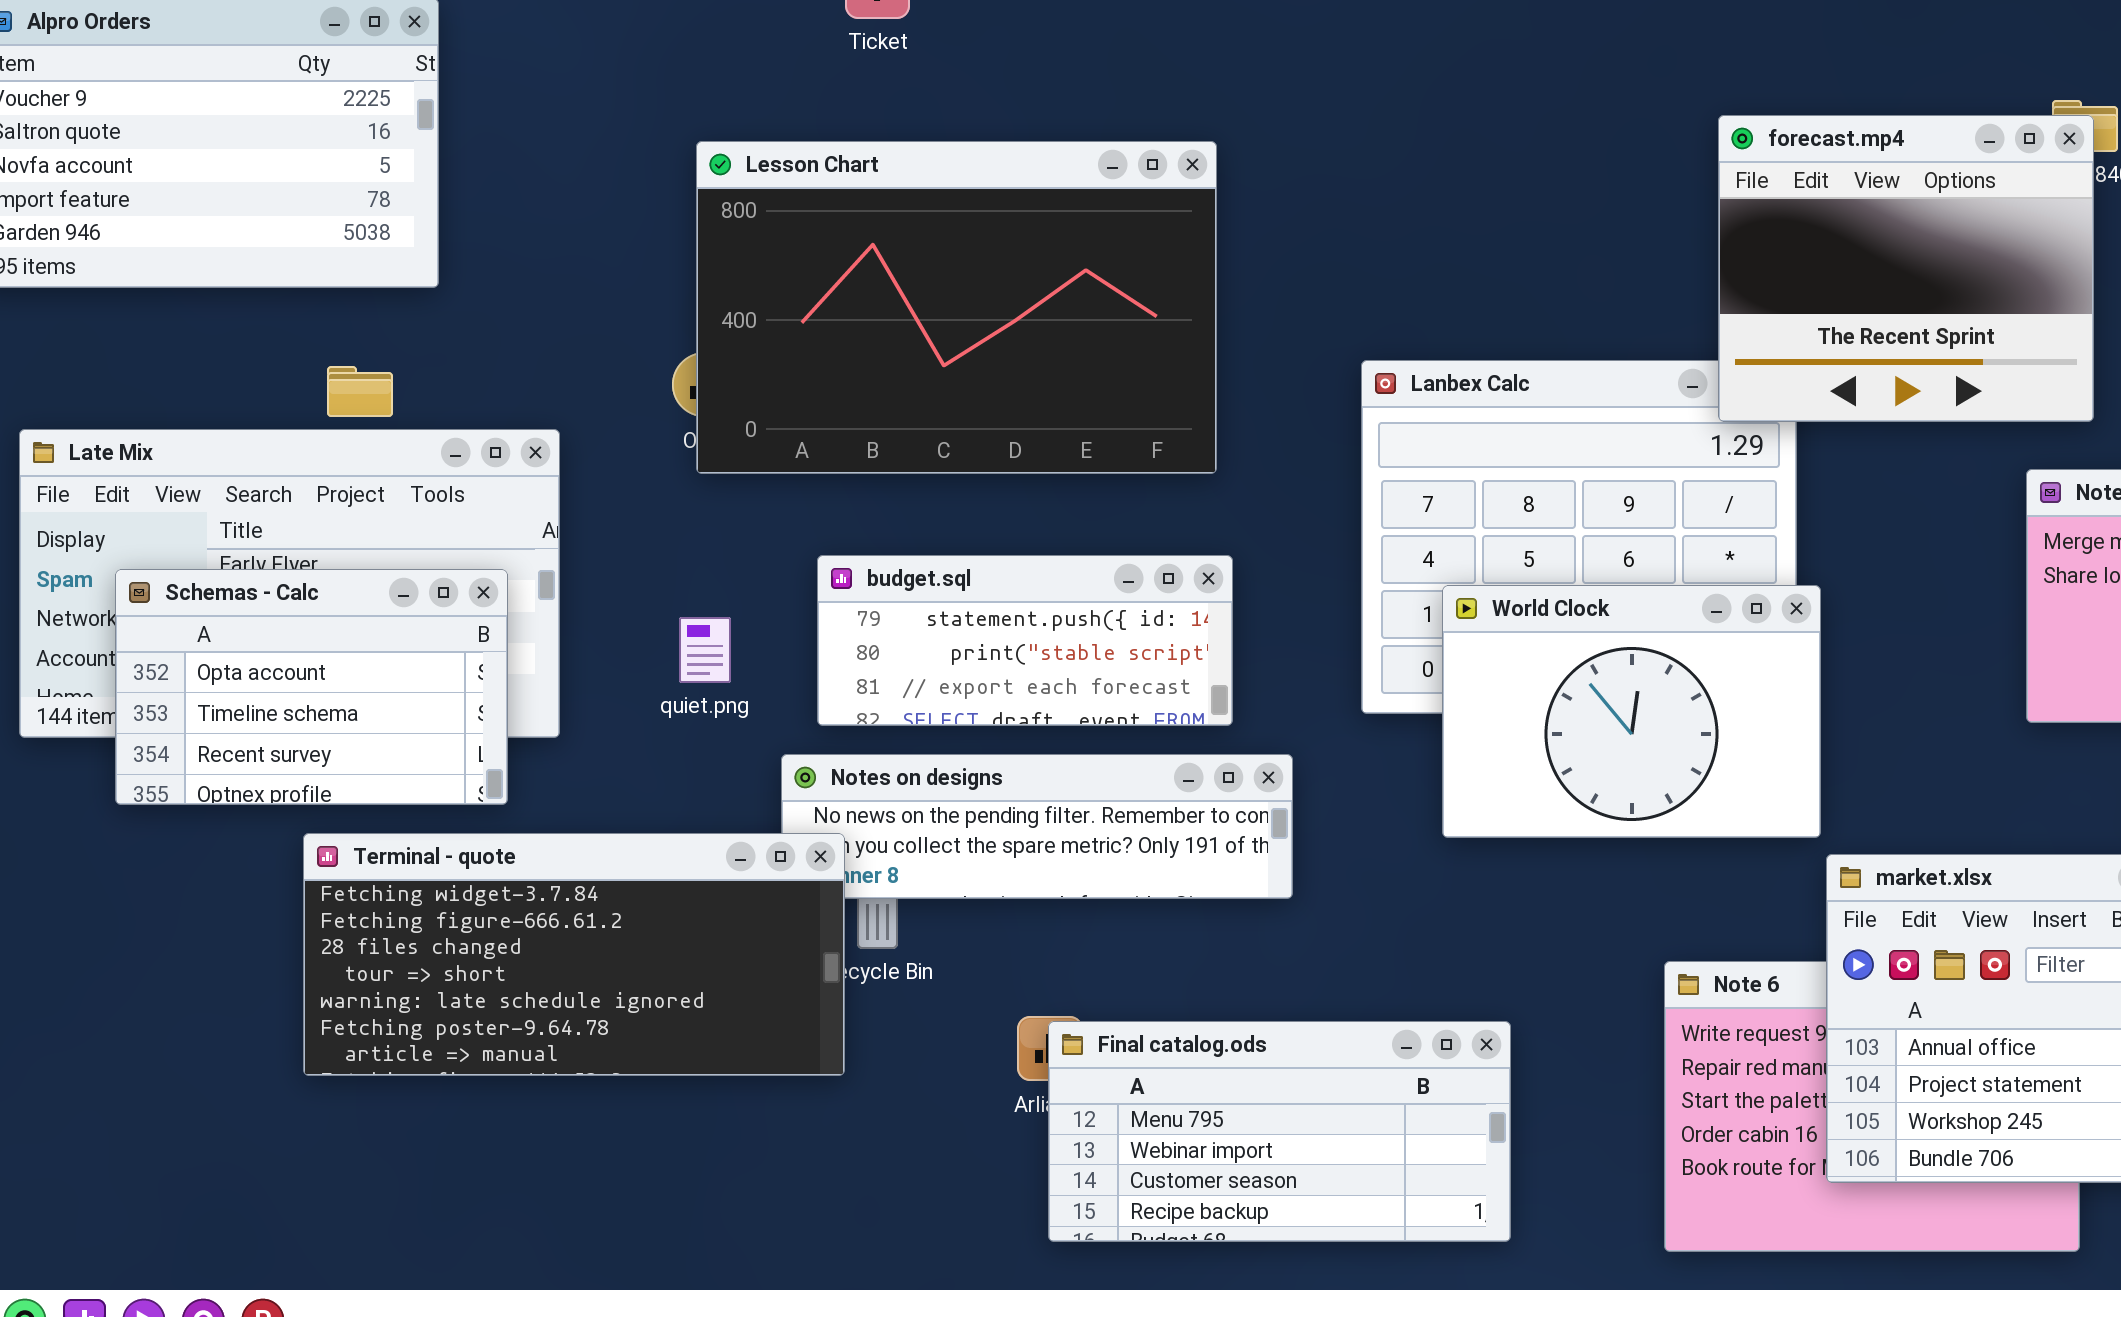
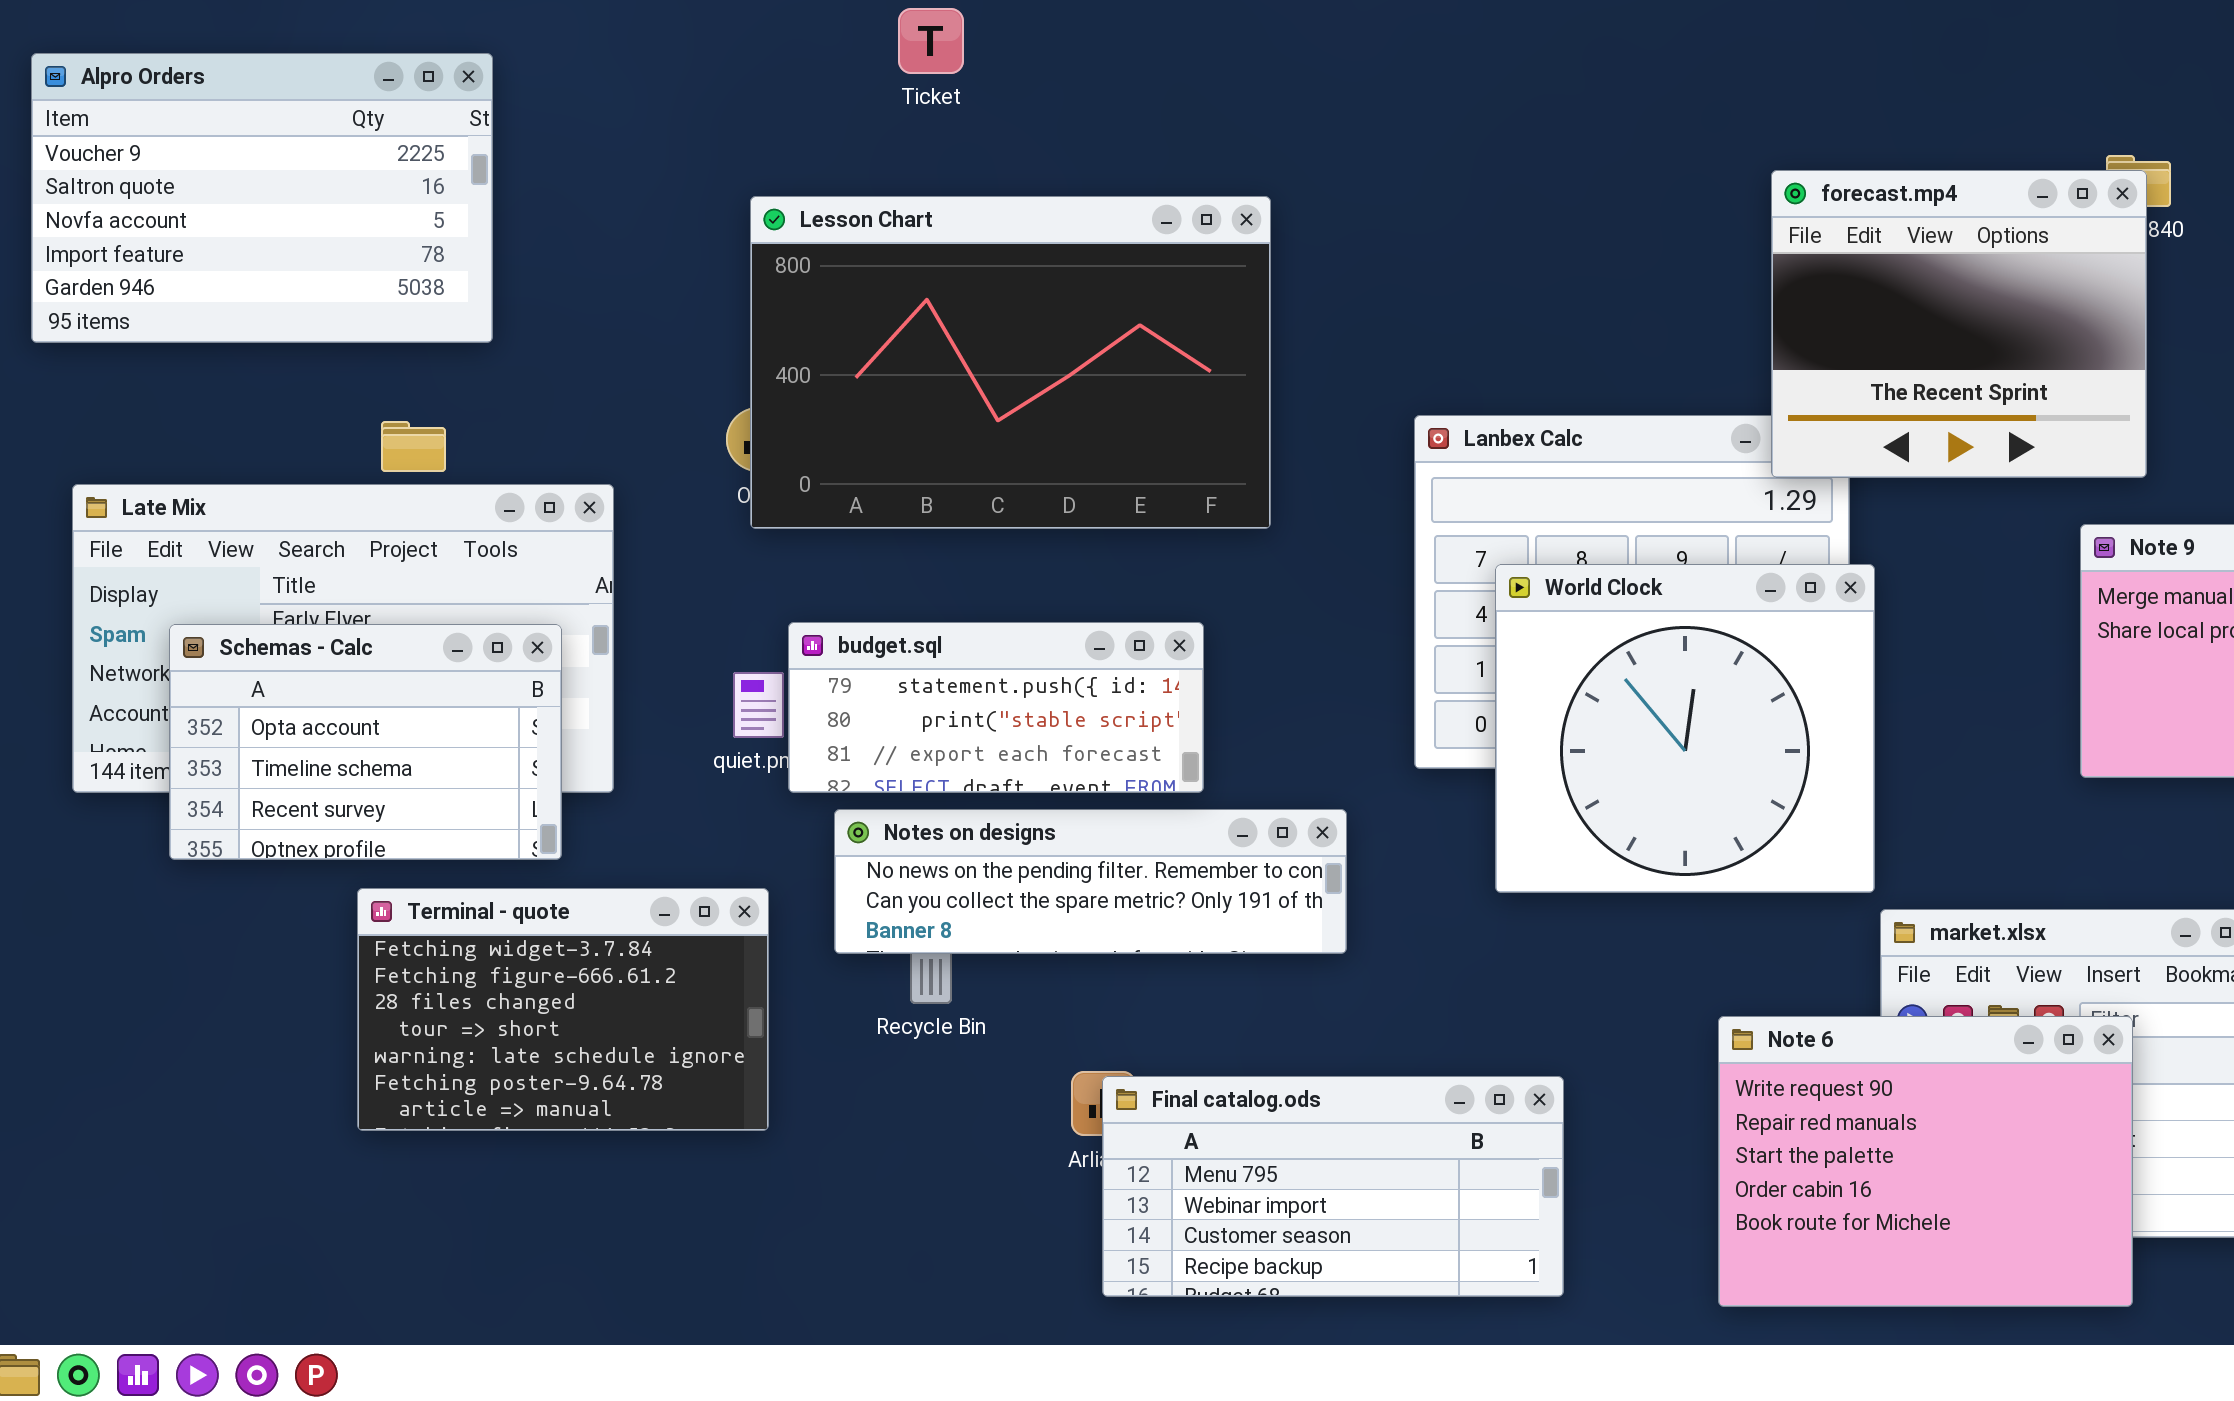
budget.sql: [817,555,1233,726] -> [788,622,1204,793], moved
World Clock: [1442,585,1821,838] -> [1495,564,1875,893], resized
Terminal - quote: [303,833,845,1076] -> [357,888,769,1131], resized
Note 6: [1664,961,2080,1252] -> [1718,1016,2133,1307], raised

